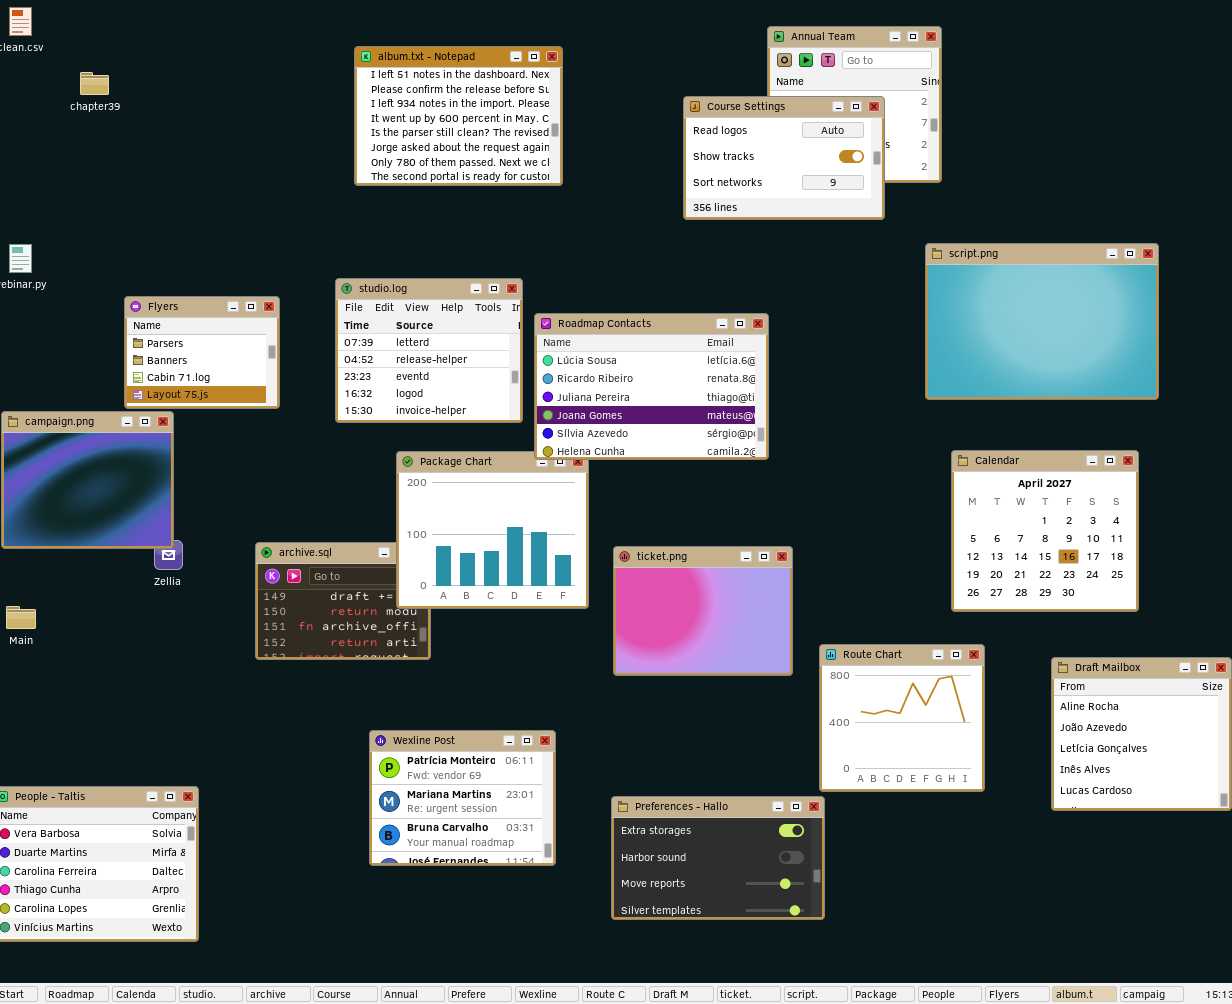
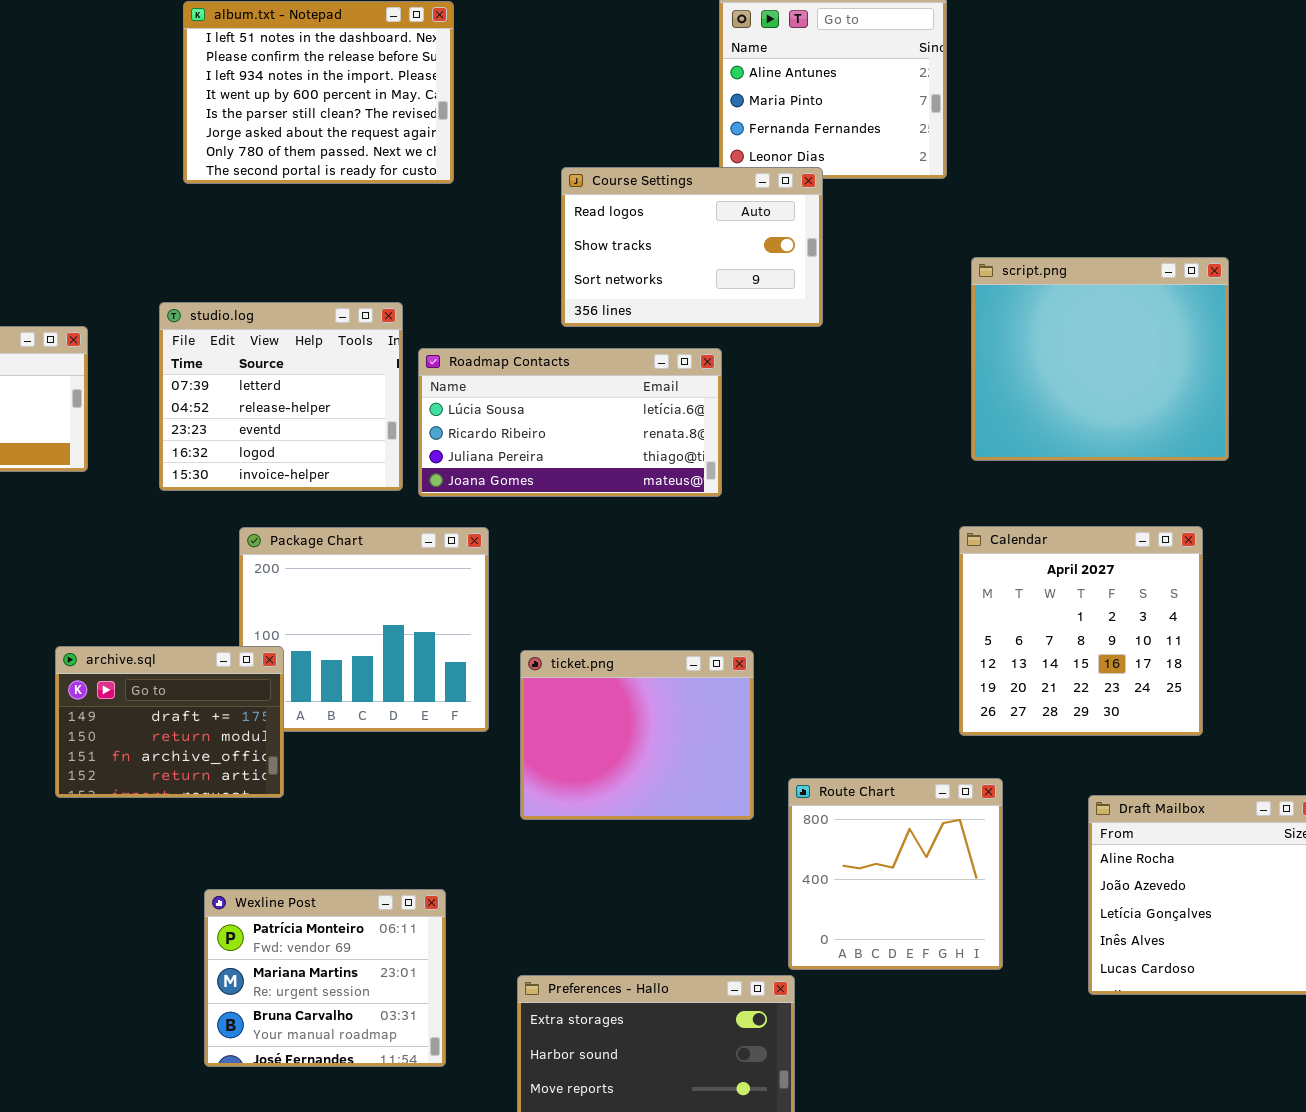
Course Settings: [683,96,885,220] -> [561,167,823,327], moved
script.png: [925,243,1159,400] -> [971,257,1229,461], resized
Roadmap Contacts: [534,313,769,460] -> [418,348,722,497], resized
archive.sql: [255,542,431,660] -> [55,646,284,798], raised

